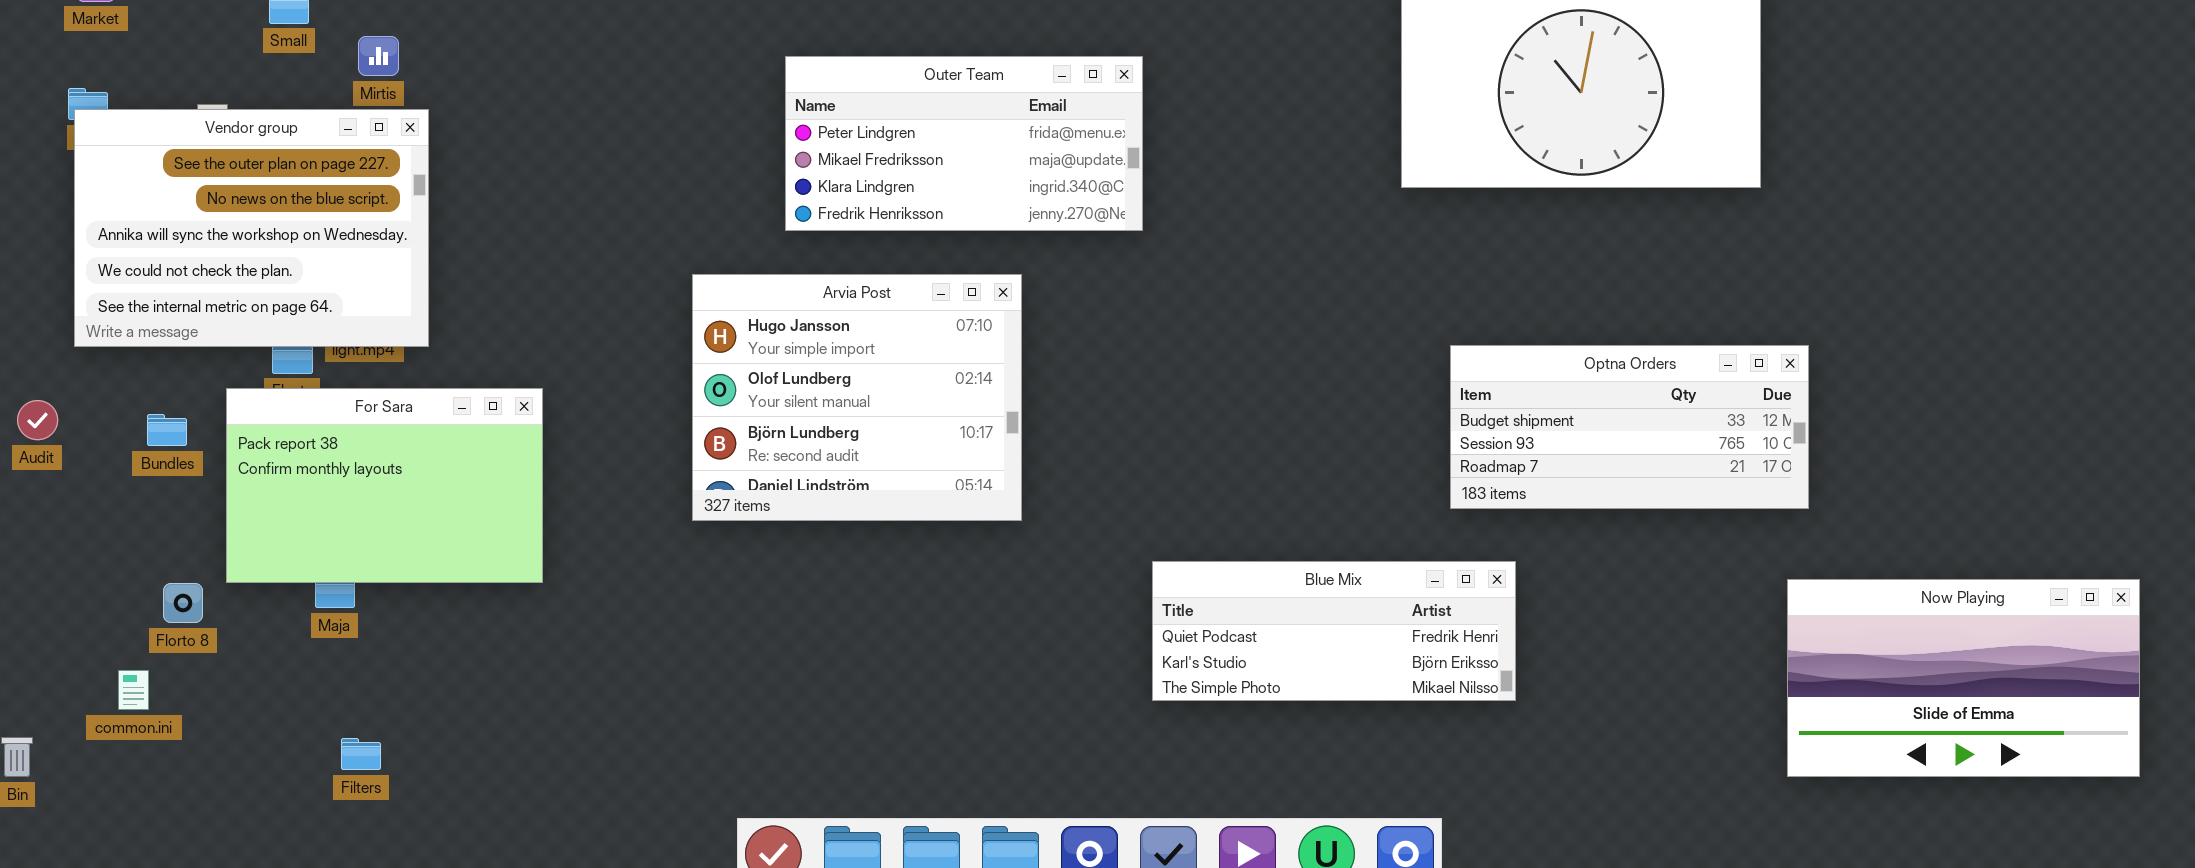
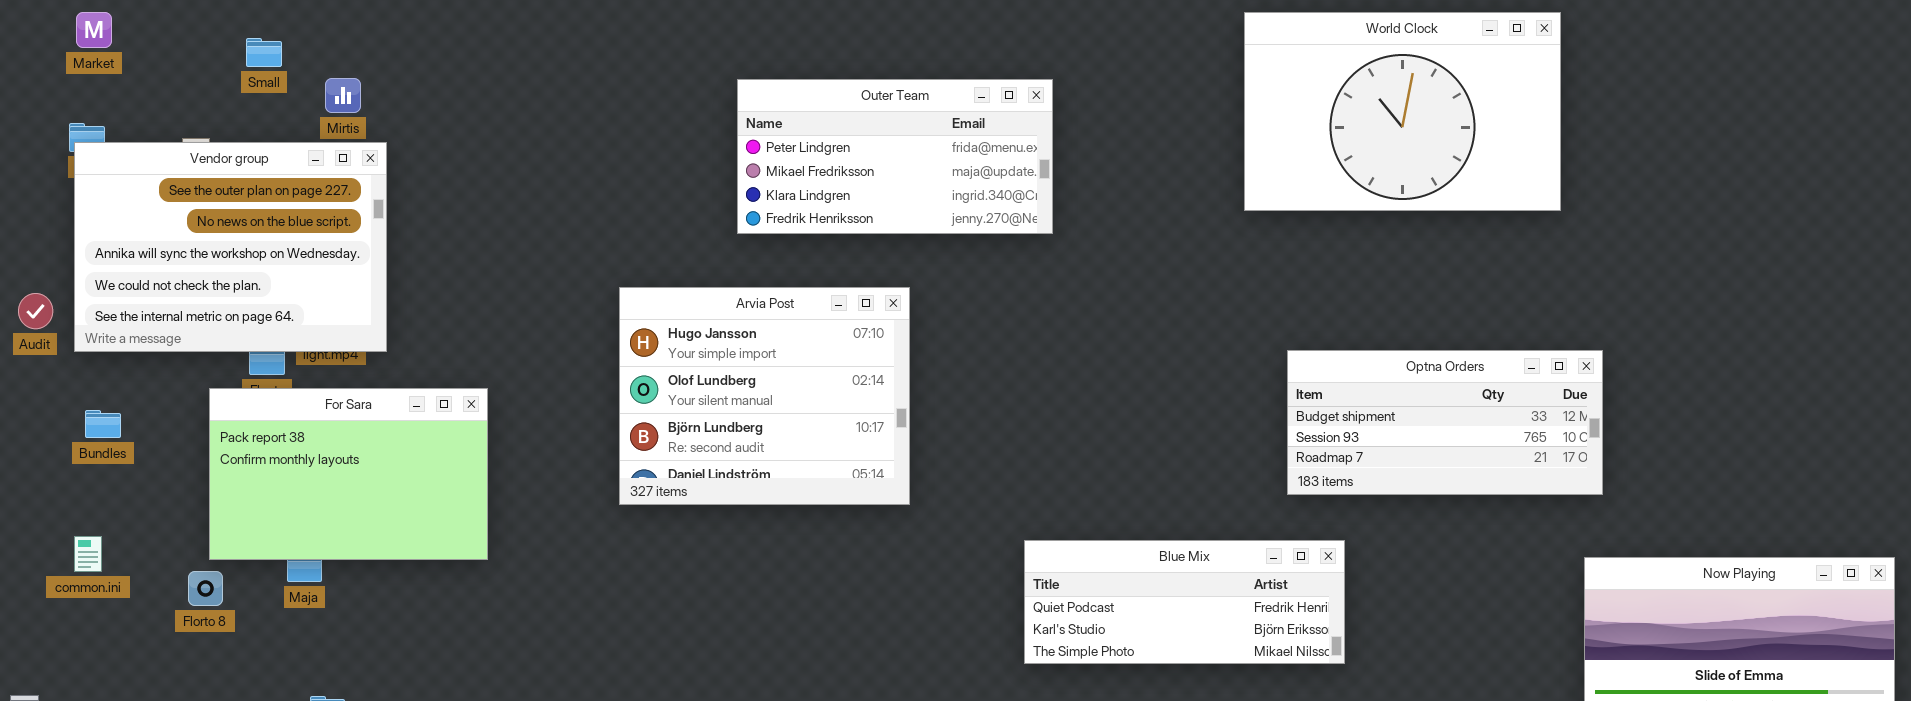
Outer Team: [785,56,1143,231] -> [737,79,1053,234], moved
Audit: [17,400,58,440] -> [18,293,53,329], moved
Bundles: [147,414,187,446] -> [85,410,121,438], moved
Florto 8: [163,583,203,623] -> [188,571,223,606], moved
common.ini: [118,670,149,710] -> [74,536,102,572], moved

